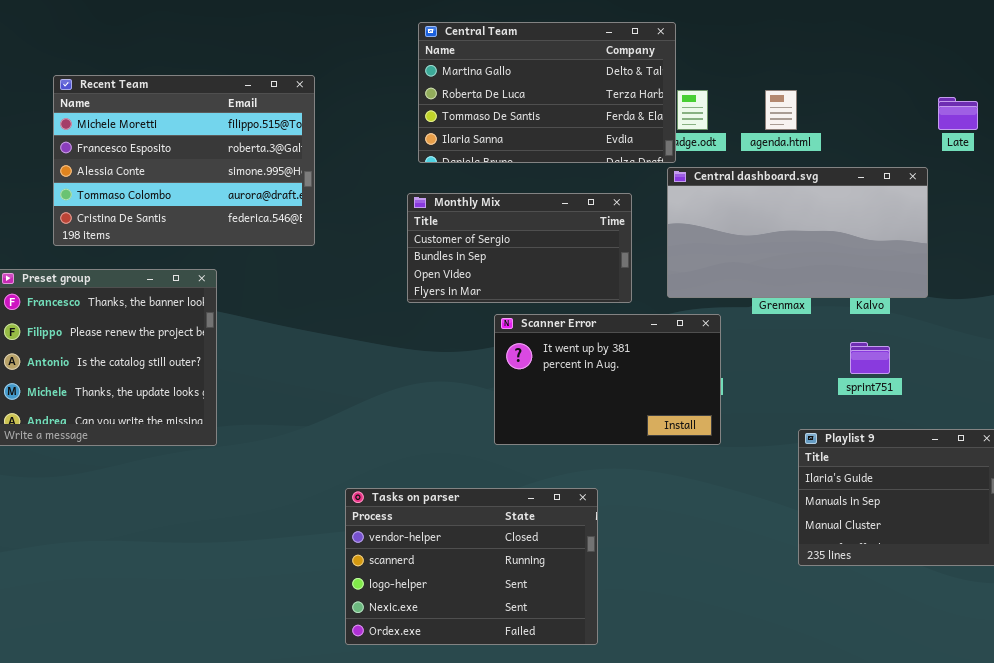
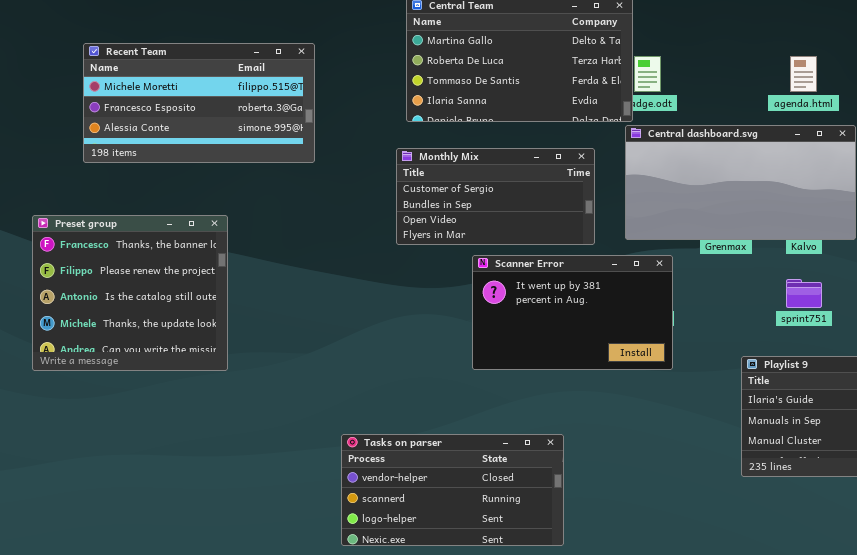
Recent Team: [53,75,315,246] -> [83,43,315,163], resized
agenda.html: [765,90,797,130] -> [790,56,817,92], moved
Tasks on parser: [345,488,598,645] -> [341,434,564,546], resized

